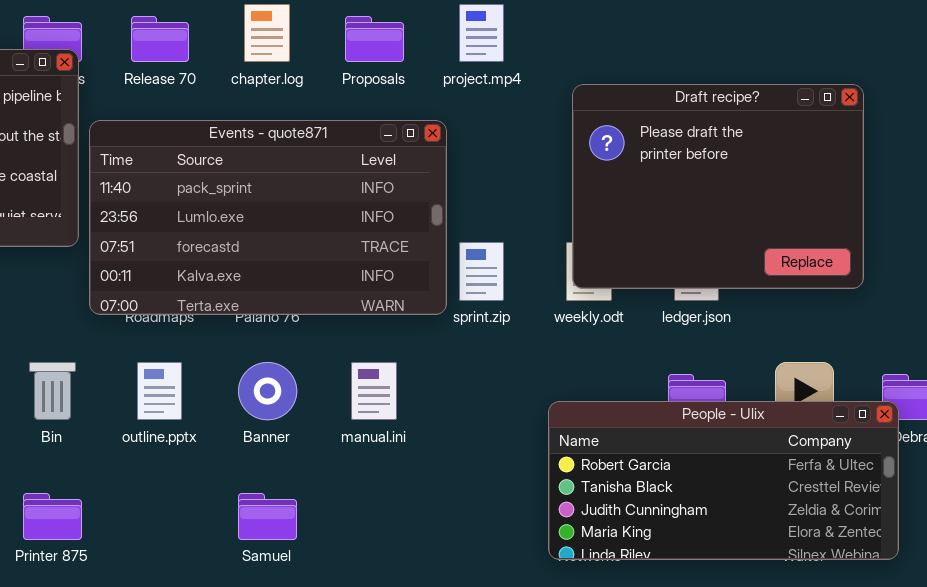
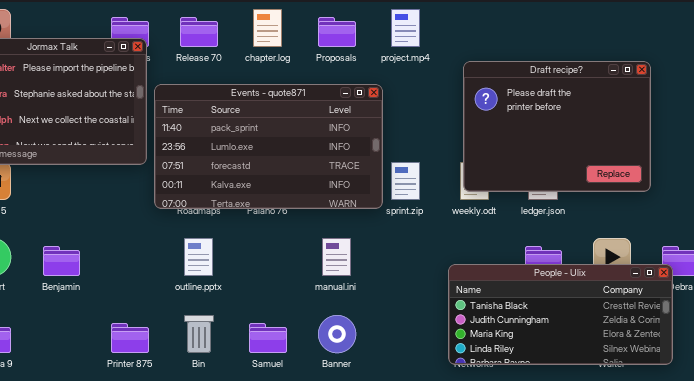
Bin: [29,362,76,420] -> [184,315,214,353], moved
Banner: [238,362,297,420] -> [318,315,356,353], moved
People - Ulix: [548,401,899,560] -> [448,264,673,365], scrolled down 1 row

